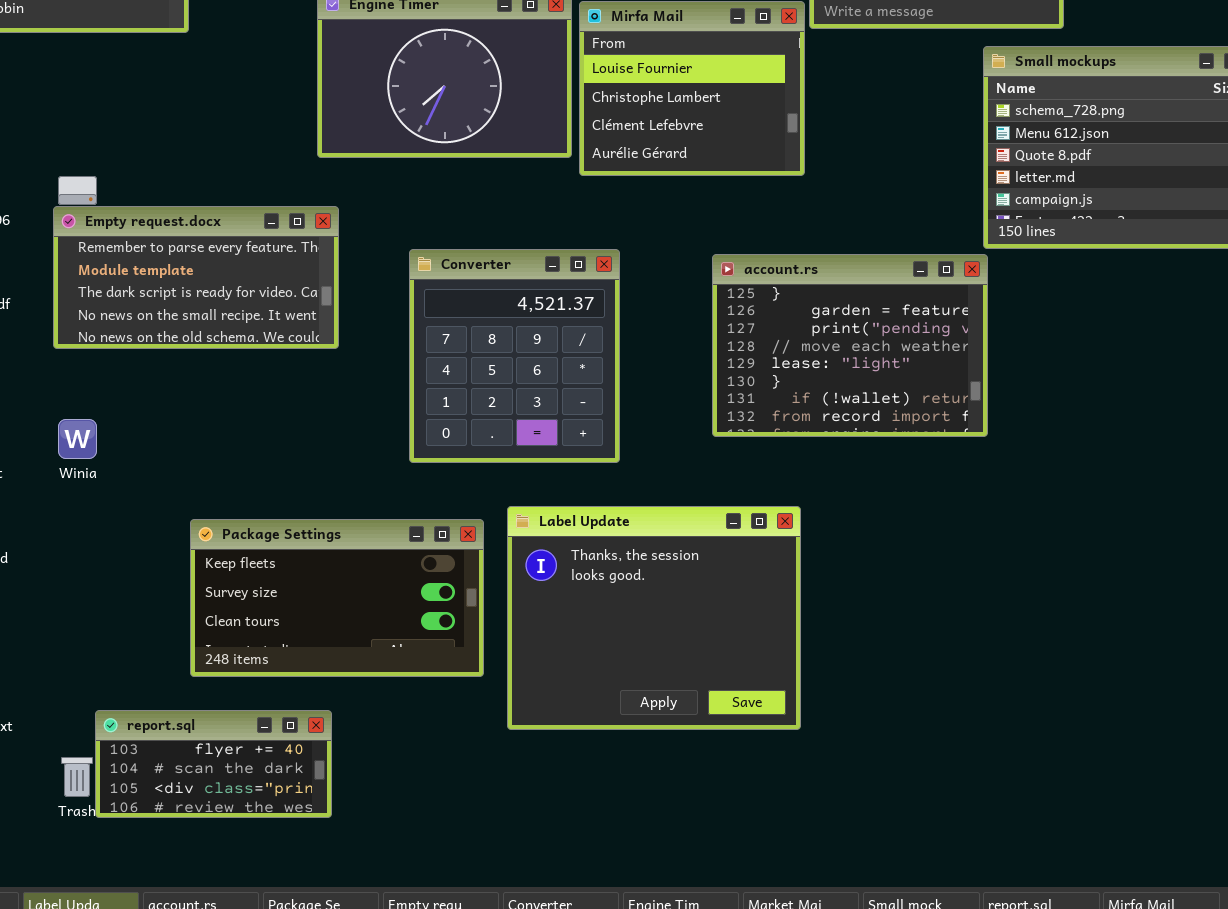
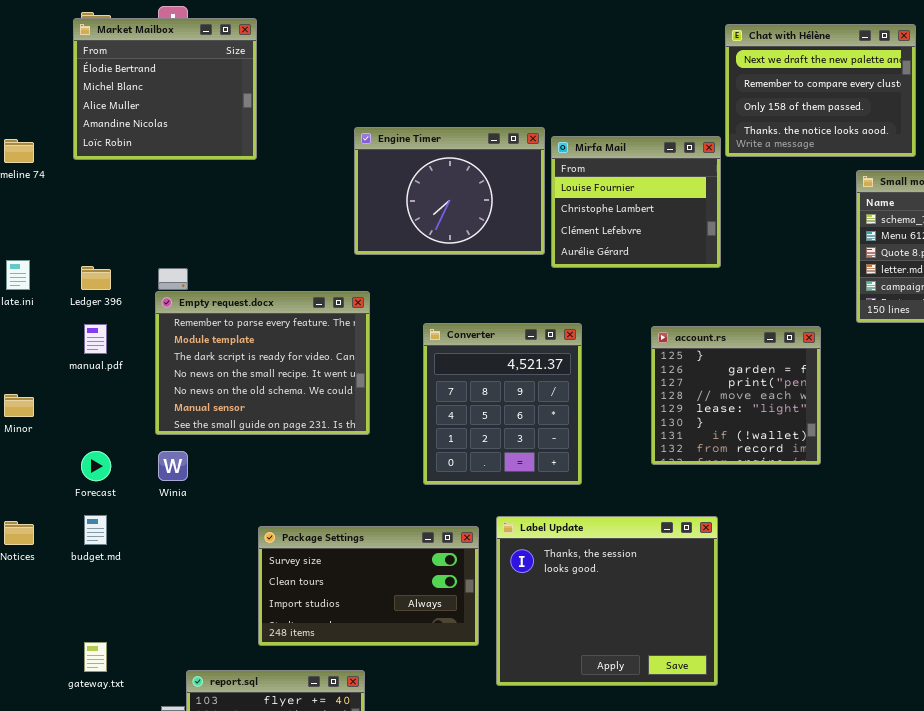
Empty request.docx: [53,206,339,349] -> [155,291,370,435], resized
account.rs: [712,254,988,437] -> [651,326,821,465], resized
Package Settings: [190,519,484,677] -> [258,526,479,646], scrolled down 1 row

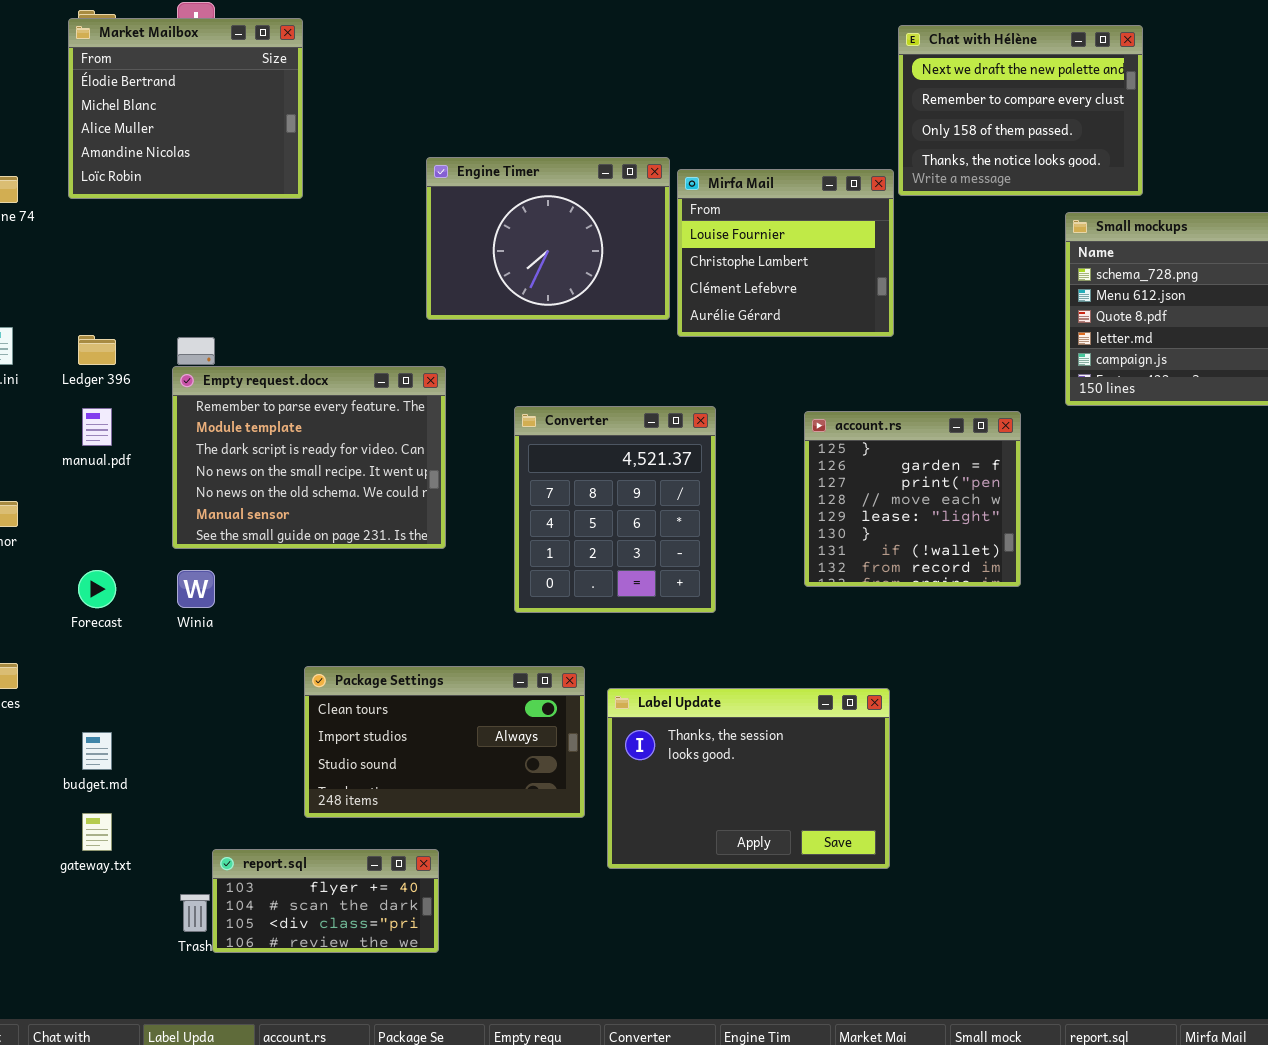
budget.md: [84,515,107,545] -> [82,732,112,770], moved
Label Update: [496,516,718,686] -> [607,688,890,869], resized
Package Settings: [258,526,479,646] -> [304,666,585,818], scrolled down 1 row

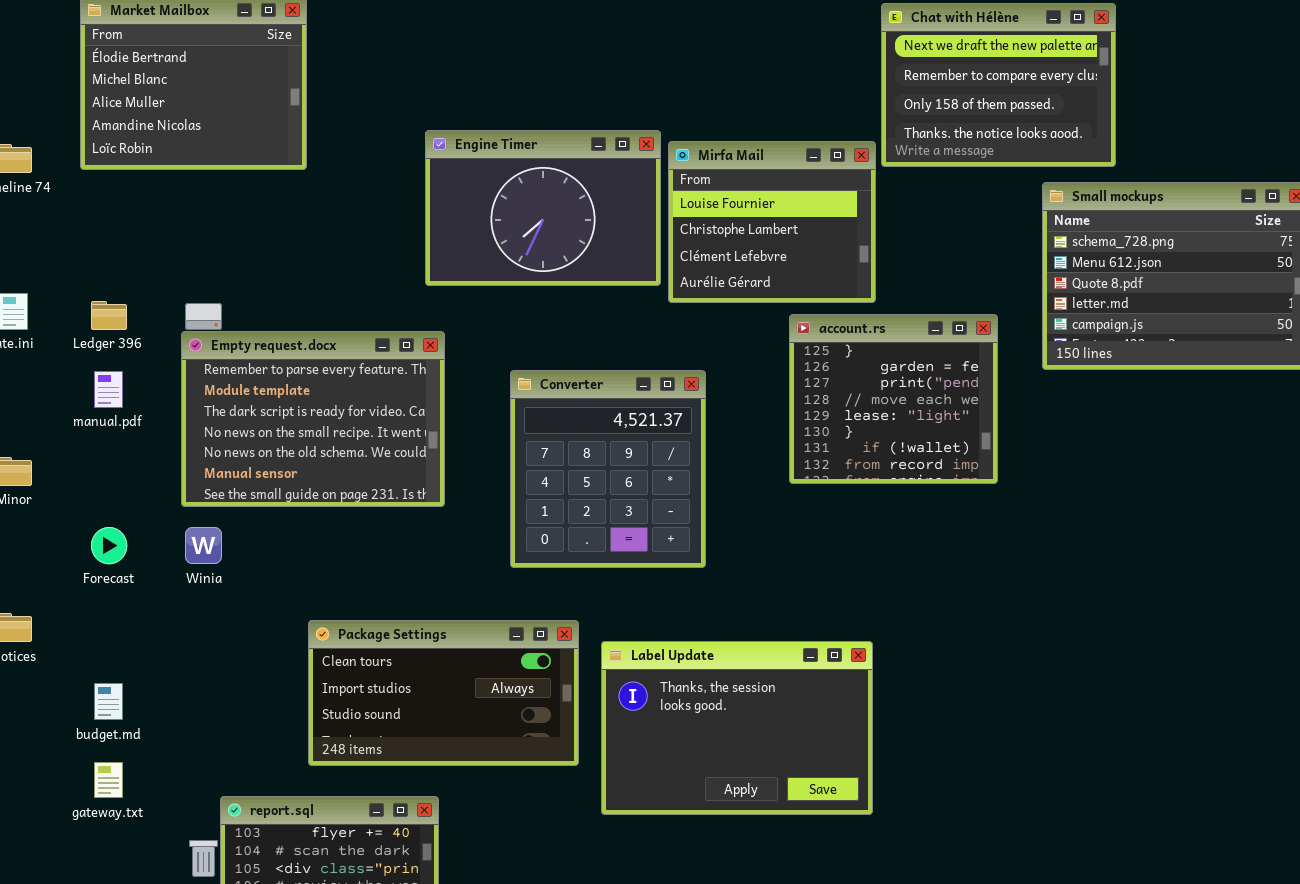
account.rs: [804,411,1021,587] -> [789,314,998,484], moved

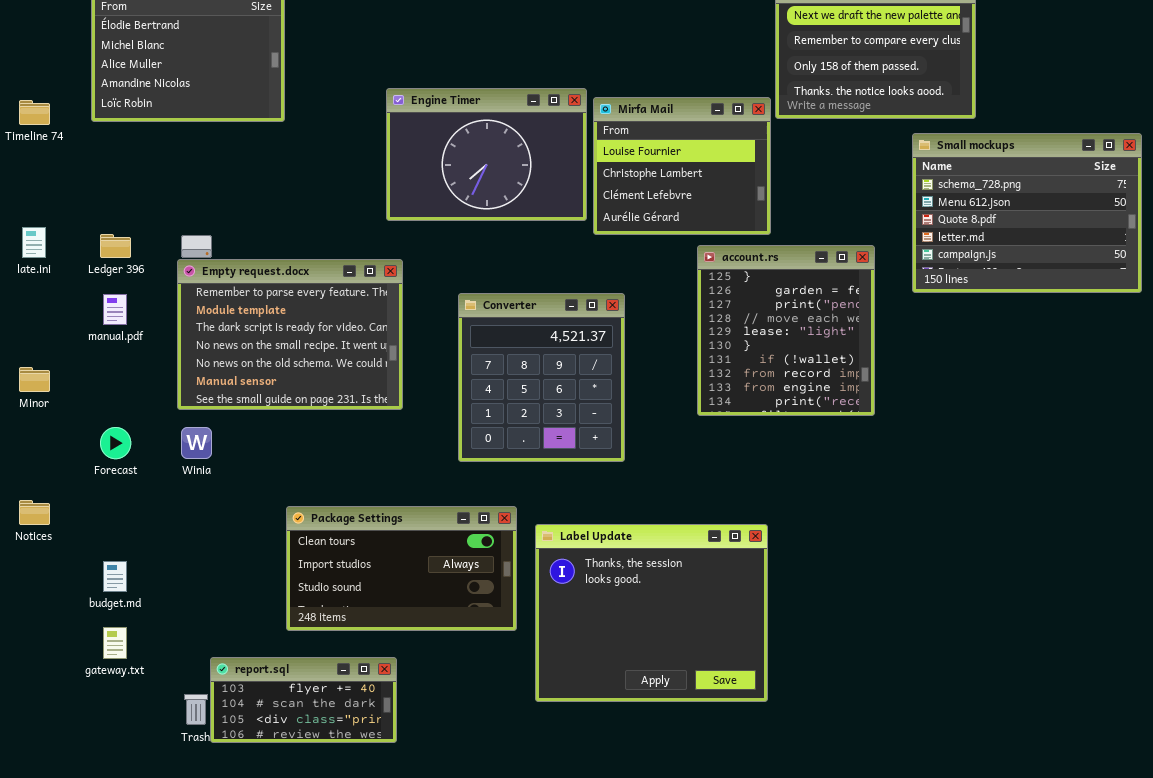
account.rs: [789,314,998,484] -> [697,245,875,416], resized
Label Update: [601,641,873,815] -> [535,524,768,702], resized

